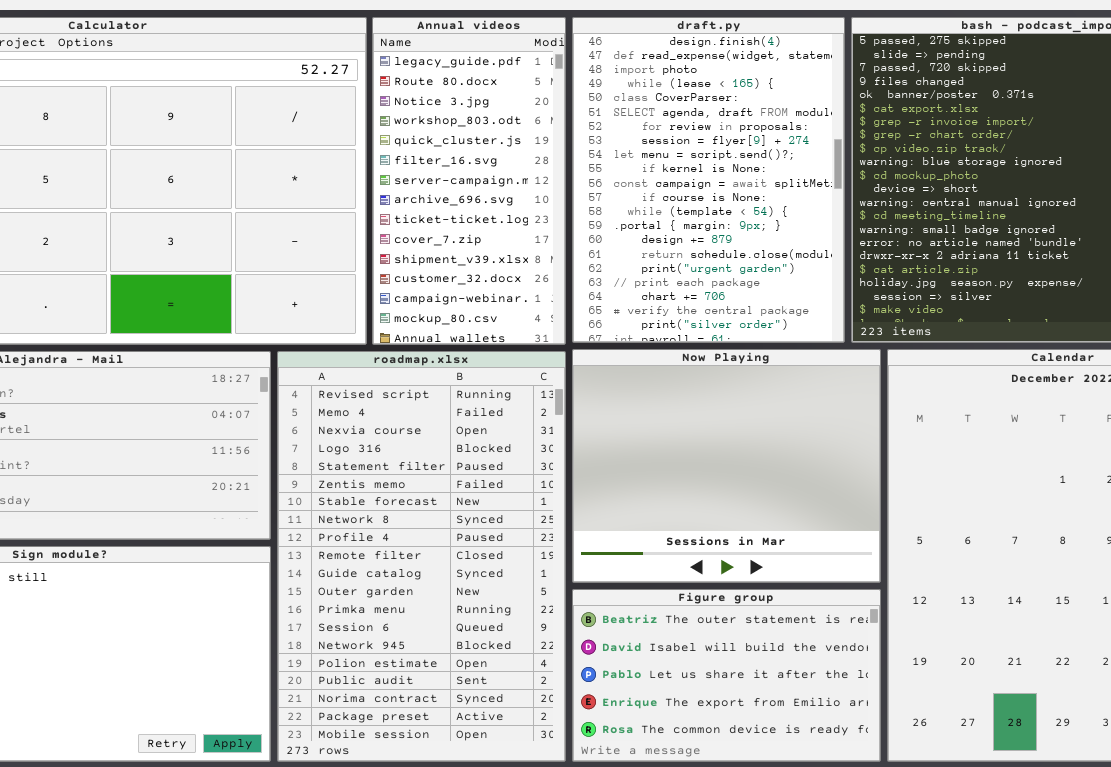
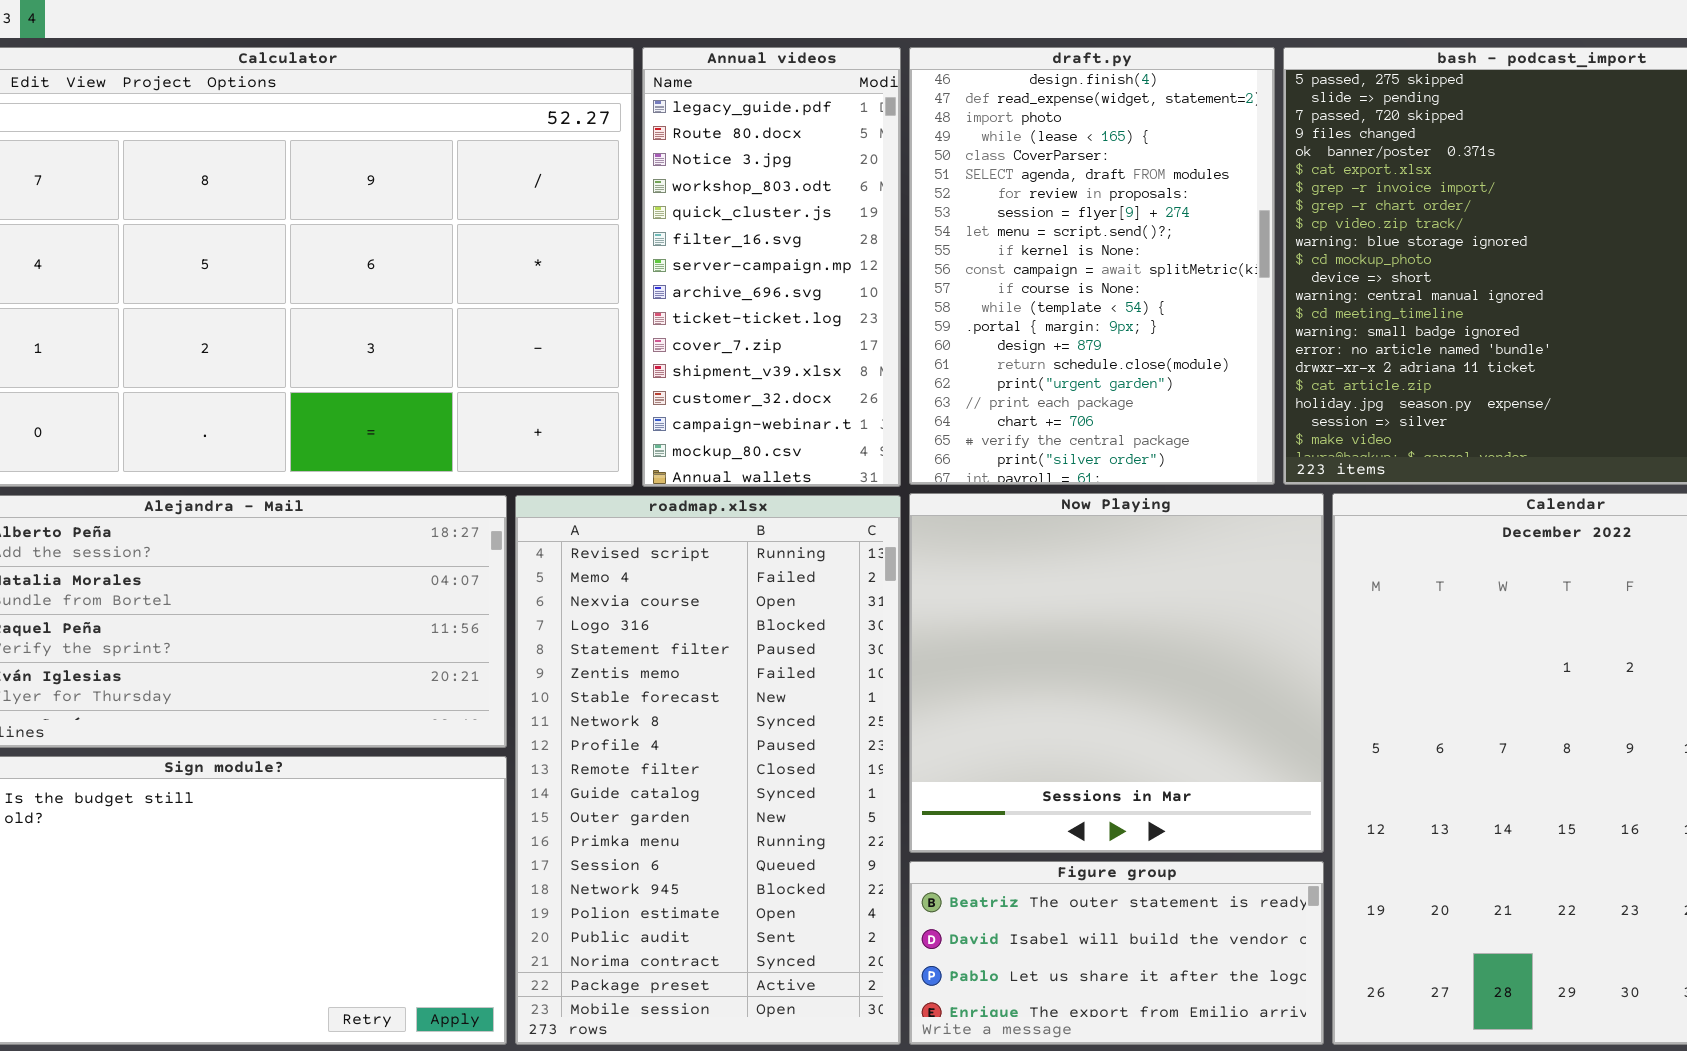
Now Playing: [572,349,881,583] -> [909,493,1324,853], resized
Figure group: [572,589,881,762] -> [909,861,1324,1045], resized

